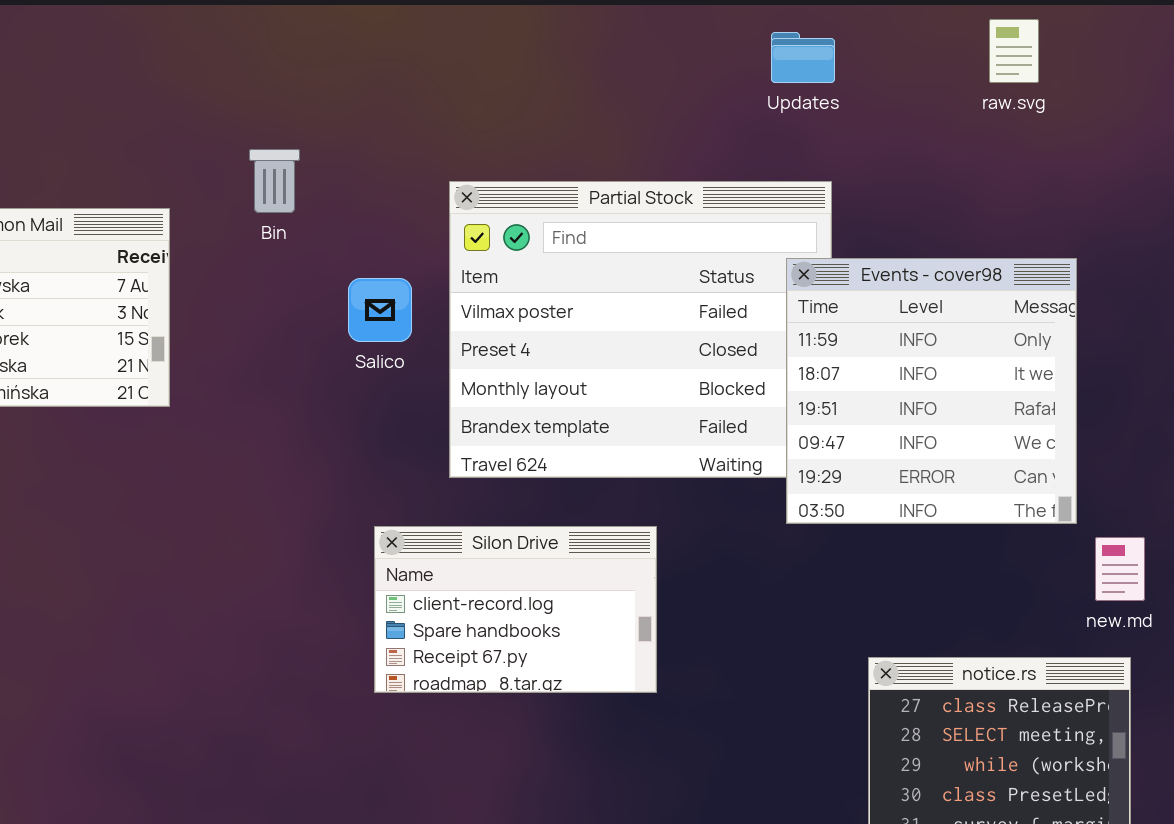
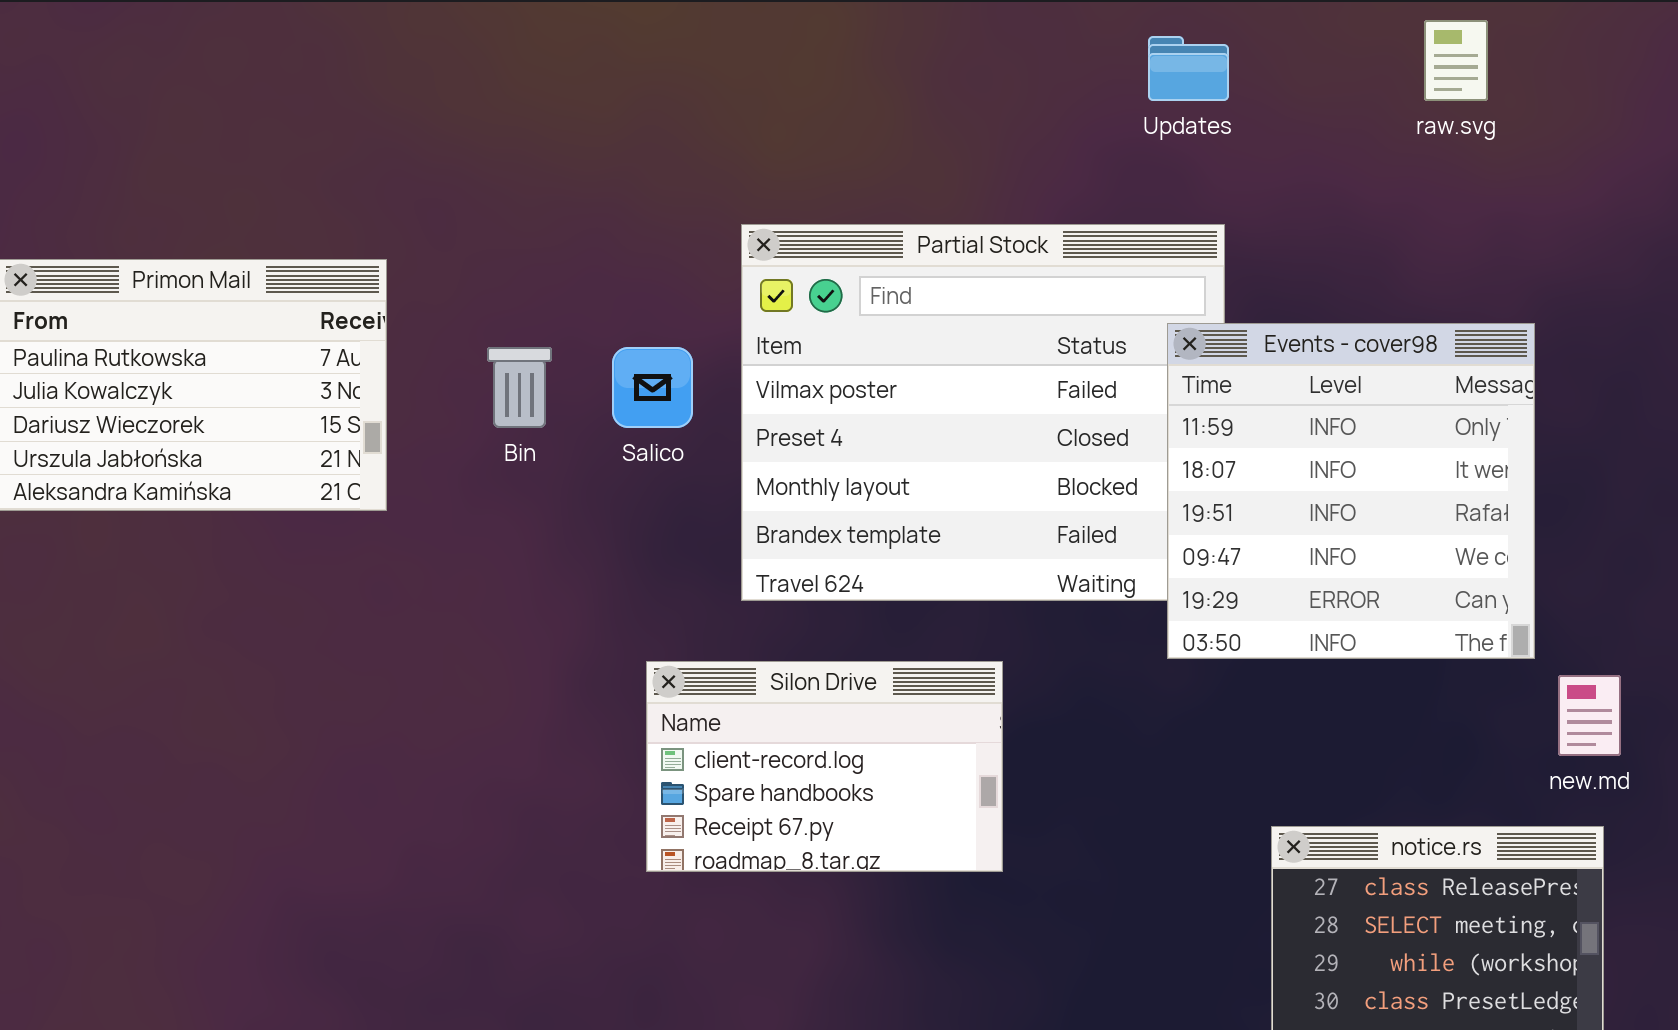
Bin: [249,149,300,213] -> [487,347,552,428], moved

